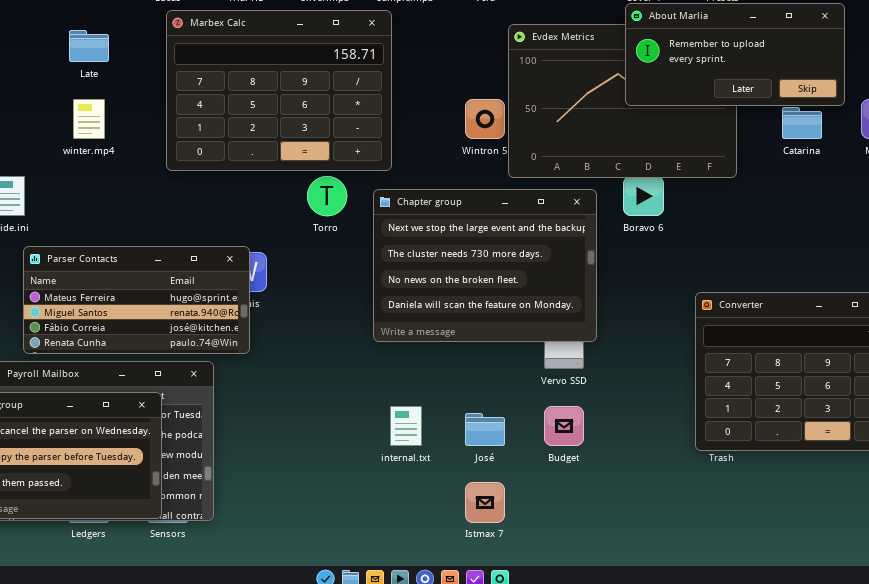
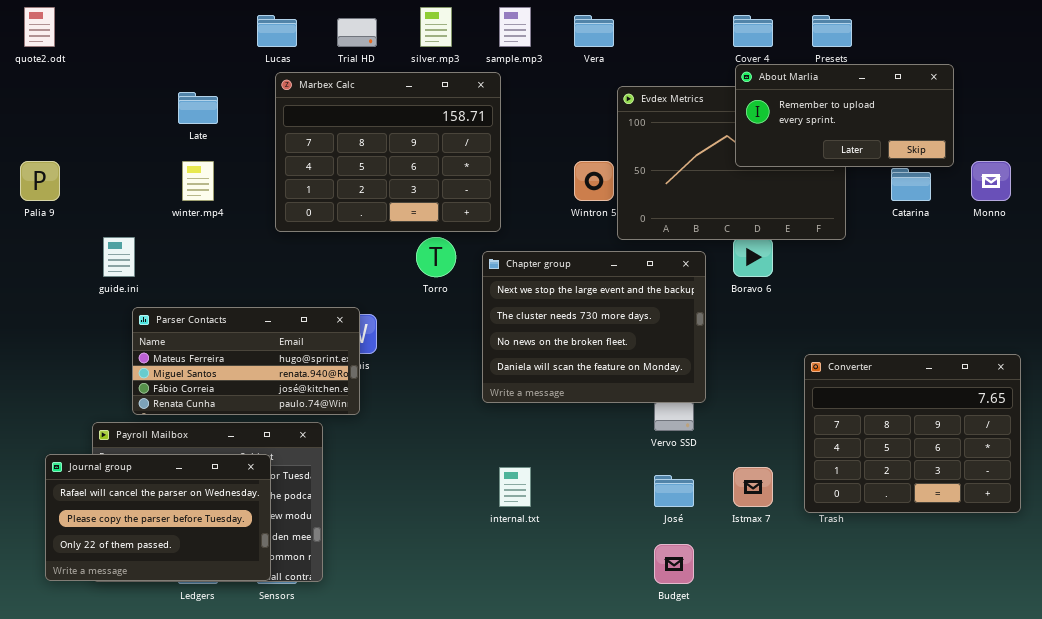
Budget: [544,406,584,446] -> [654,544,694,584], moved
José: [465,413,505,446] -> [654,475,694,507], moved
Istmax 7: [465,482,505,523] -> [733,467,773,507], moved

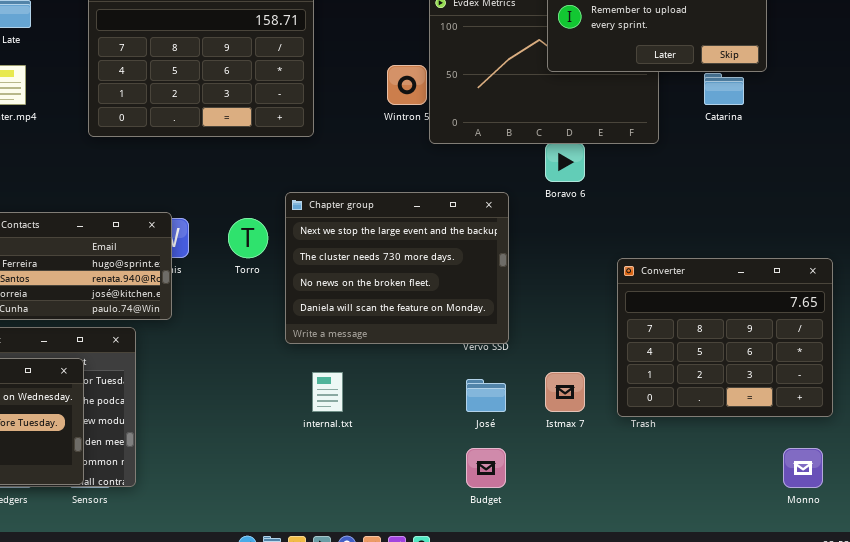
Monno: [971,161,1011,201] -> [783,448,823,488], moved
Torro: [416,237,456,277] -> [228,218,268,258], moved
Chapter group: [482,251,706,403] -> [285,192,509,344], moved

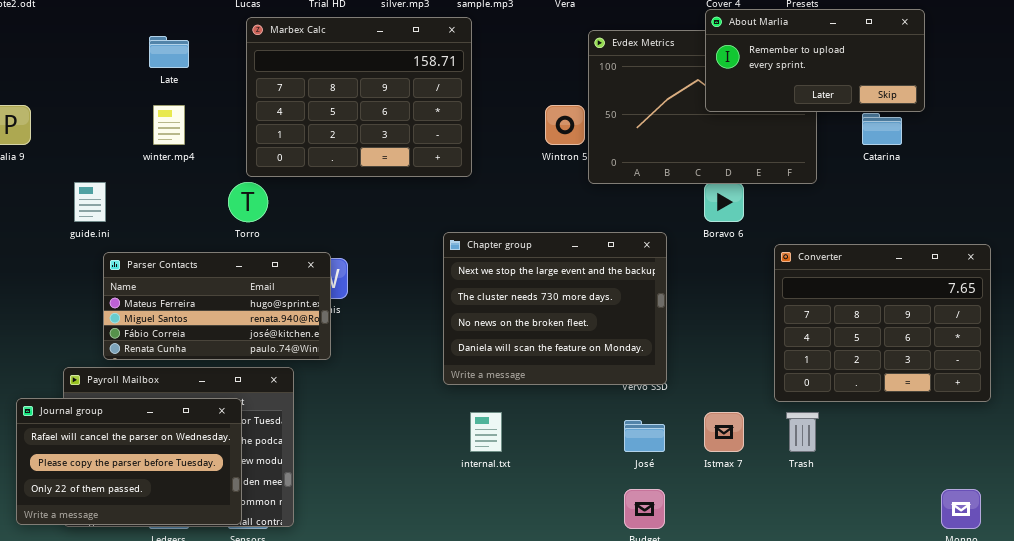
Torro: [228,218,268,258] -> [228,182,268,222], moved
Converter: [617,258,833,417] -> [774,244,991,402], moved

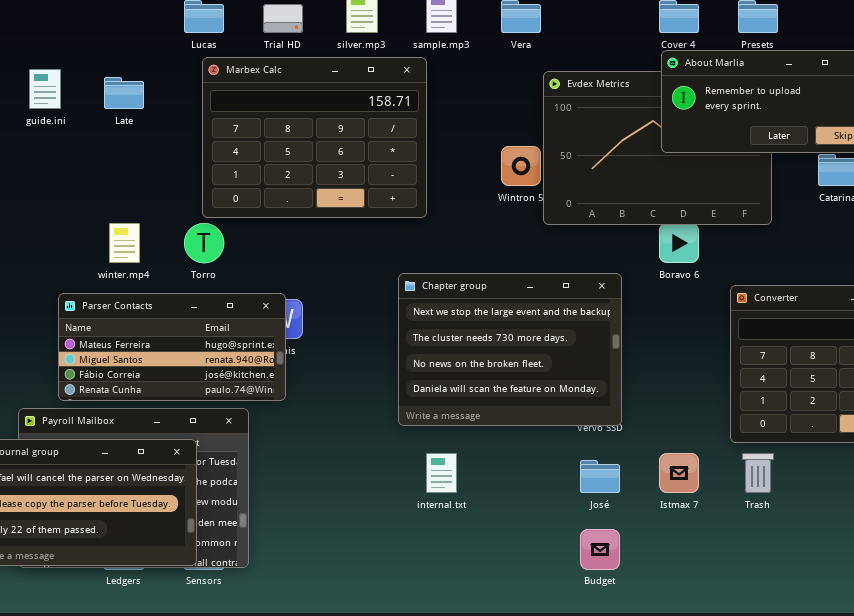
winter.mp4: [153,105,185,145] -> [109,223,140,263], moved
guide.ini: [74,182,106,222] -> [29,69,61,109], moved

